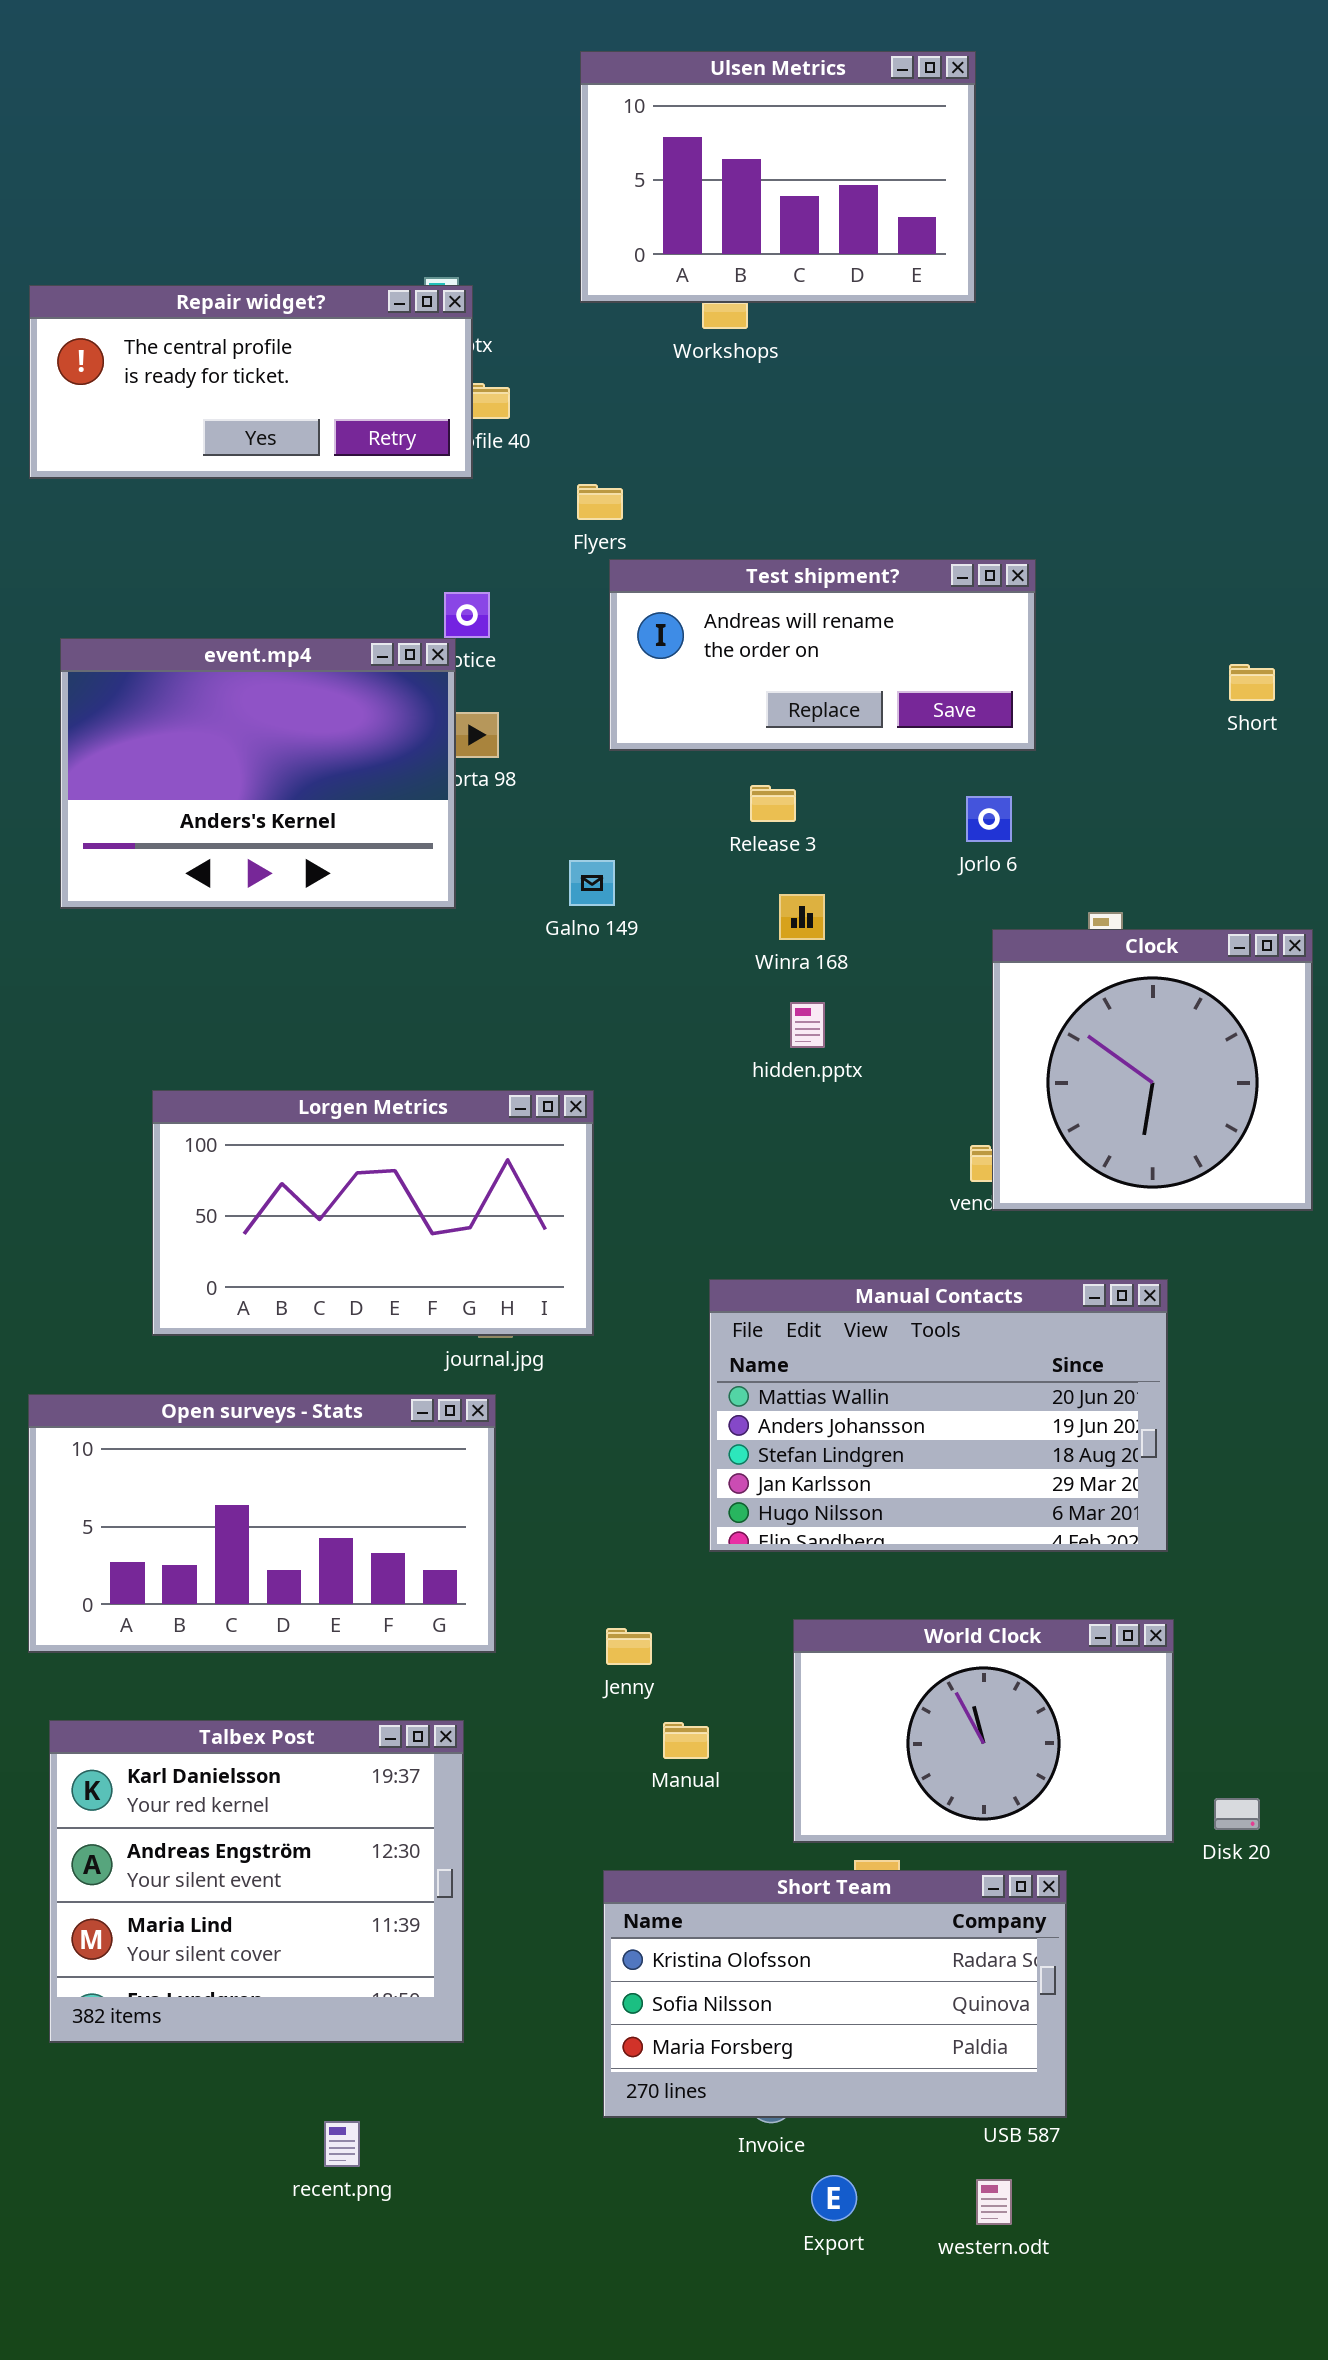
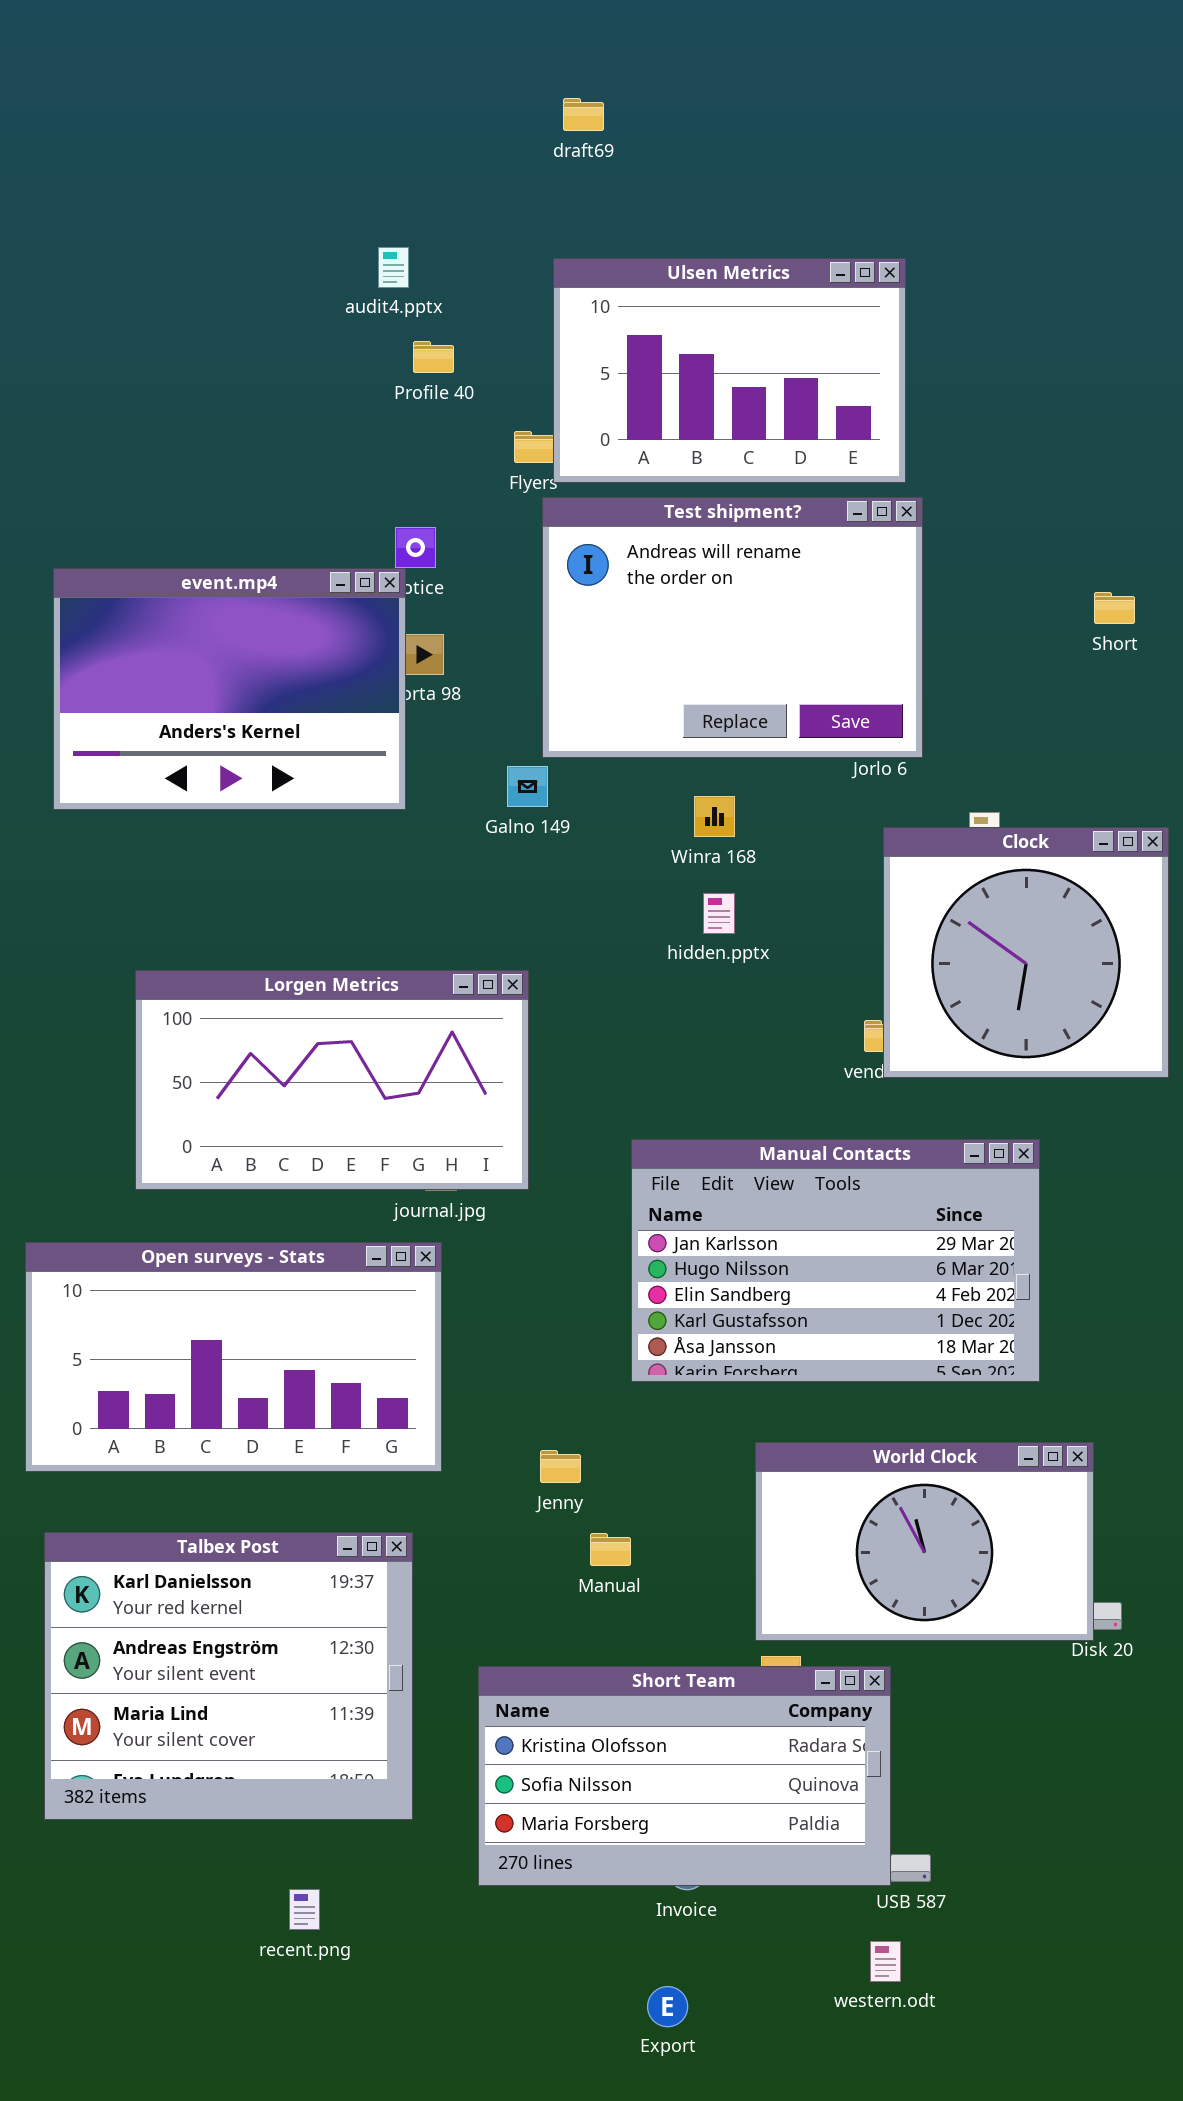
Ulsen Metrics: [580,51,976,303] -> [553,258,906,483], moved
Repair widget?: [29,285,473,479] -> none, closed
Test shipment?: [609,559,1036,751] -> [542,497,923,758], resized
Manual Contacts: [709,1279,1168,1552] -> [631,1139,1040,1382], scrolled down 3 rows
World Clock: [793,1619,1174,1843] -> [755,1442,1094,1641], moved
Short Team: [603,1870,1067,2118] -> [478,1666,891,1886], moved
Export: [811,2175,857,2221] -> [647,1986,688,2027], moved

